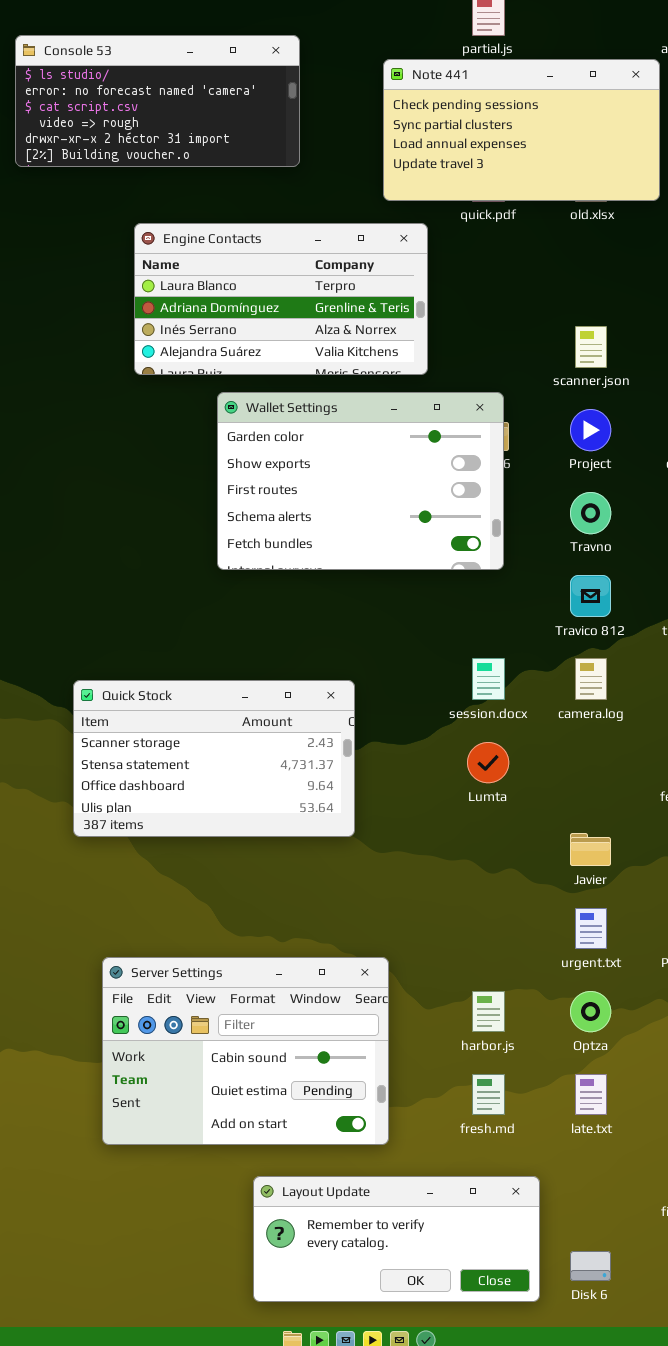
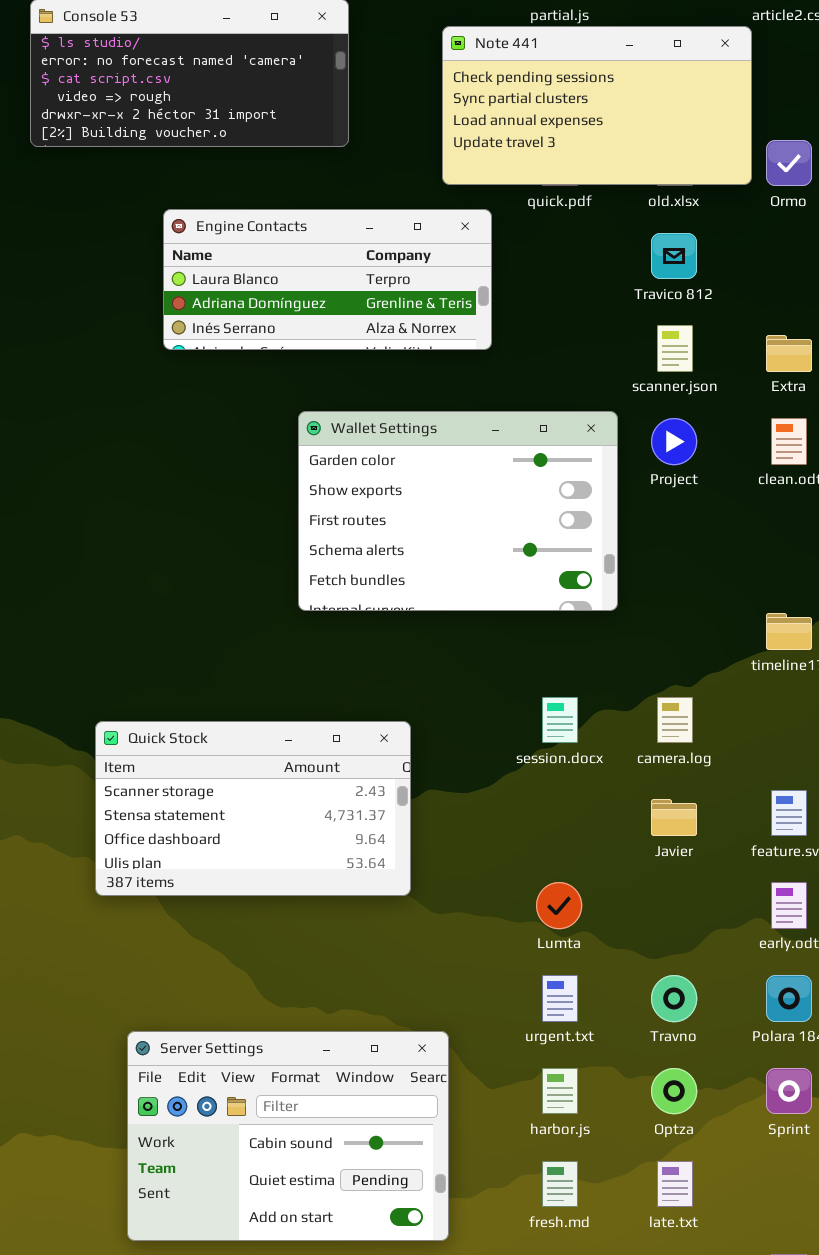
Engine Contacts: [134,223,428,375] -> [163,209,492,350], resized
Wallet Settings: [217,392,504,570] -> [298,411,618,611], moved
Travno: [570,492,611,534] -> [651,975,697,1022], moved
Travico 812: [570,575,611,617] -> [651,233,697,279], moved
Lumta: [467,742,509,783] -> [536,882,582,929], moved
Javier: [570,833,611,866] -> [651,799,697,836], moved
urgent.txt: [575,908,607,949] -> [542,975,578,1022], moved

